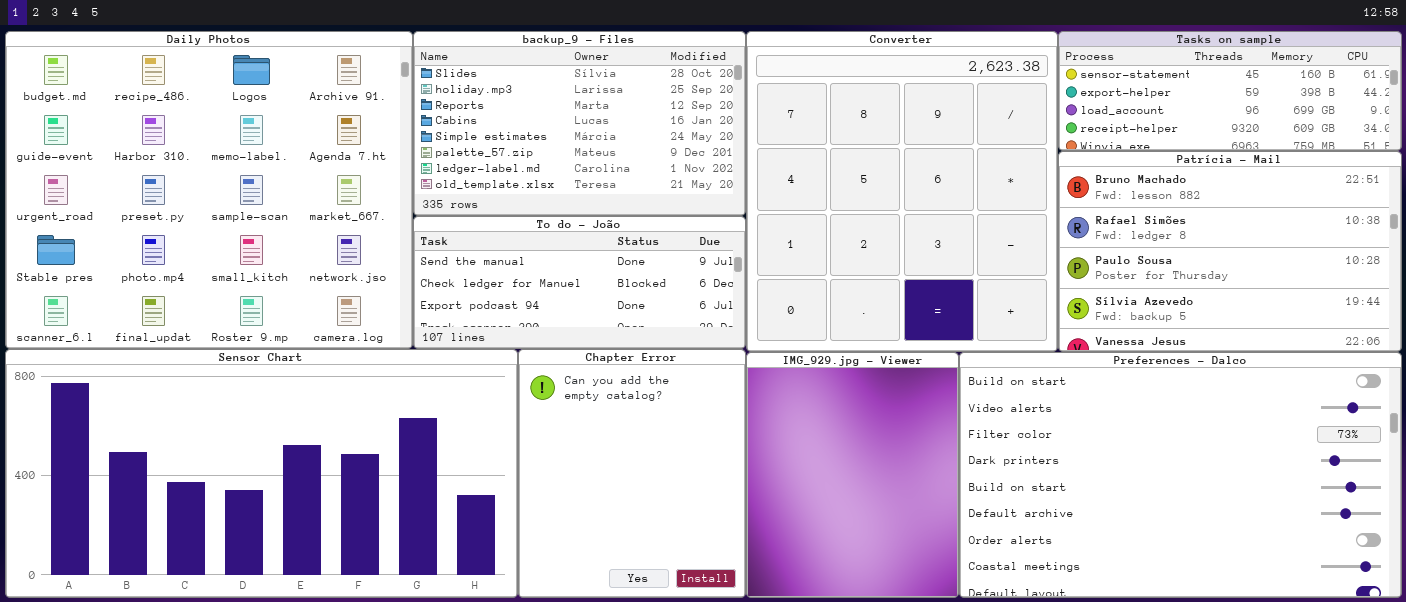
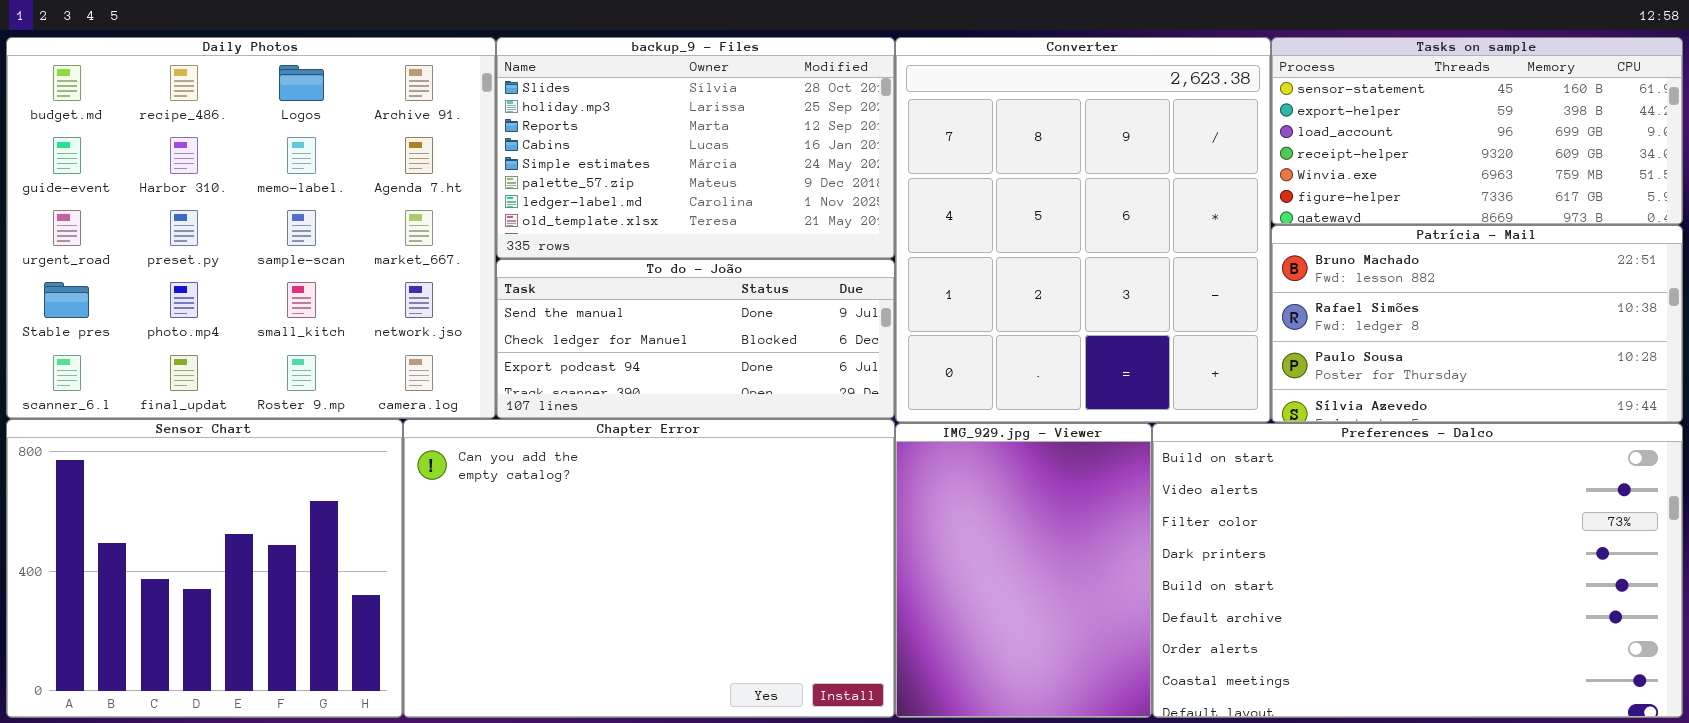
Tasks on sample: [1058,31,1402,151] -> [1271,37,1683,225], resized
Patrícia - Mail: [1058,151,1402,352] -> [1271,225,1683,423], resized
Sensor Chart: [5,349,518,598] -> [6,419,403,718], resized
Chapter Error: [518,349,746,598] -> [403,419,895,718], resized

